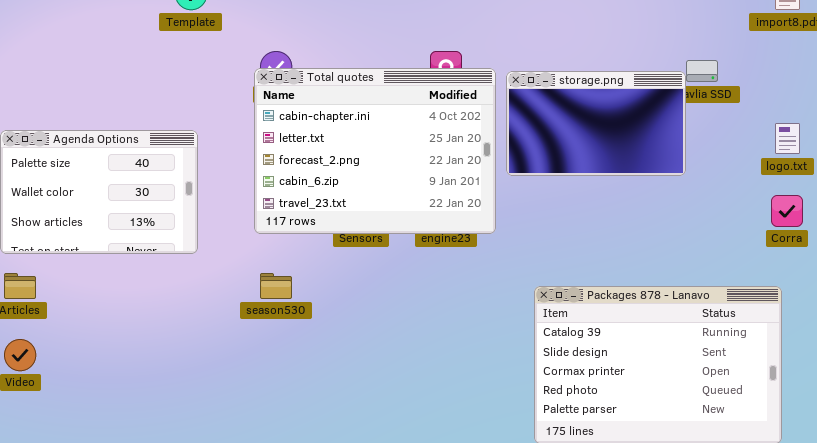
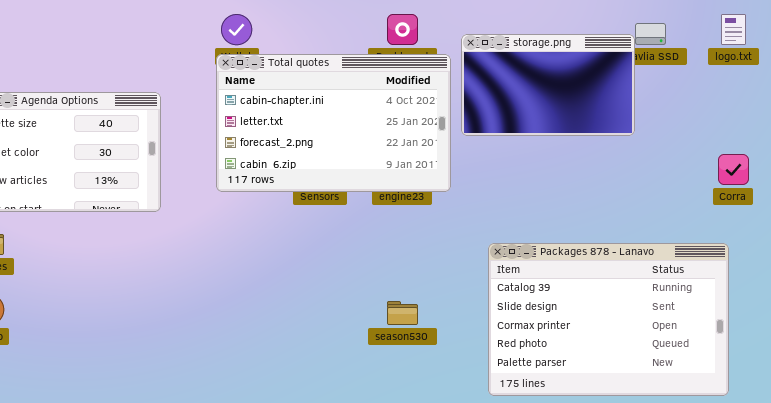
Total quotes: [254,68,496,234] -> [216,54,451,192], resized
logo.txt: [775,123,800,154] -> [721,14,746,45], moved
season530: [260,273,292,299] -> [387,301,418,325], moved

